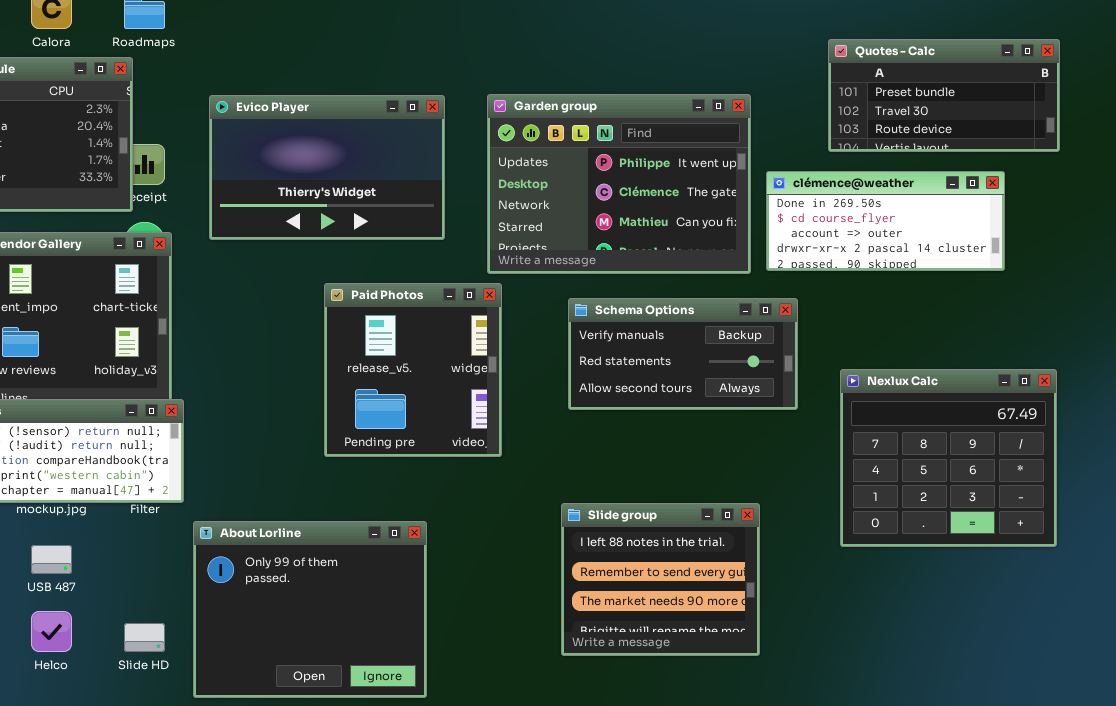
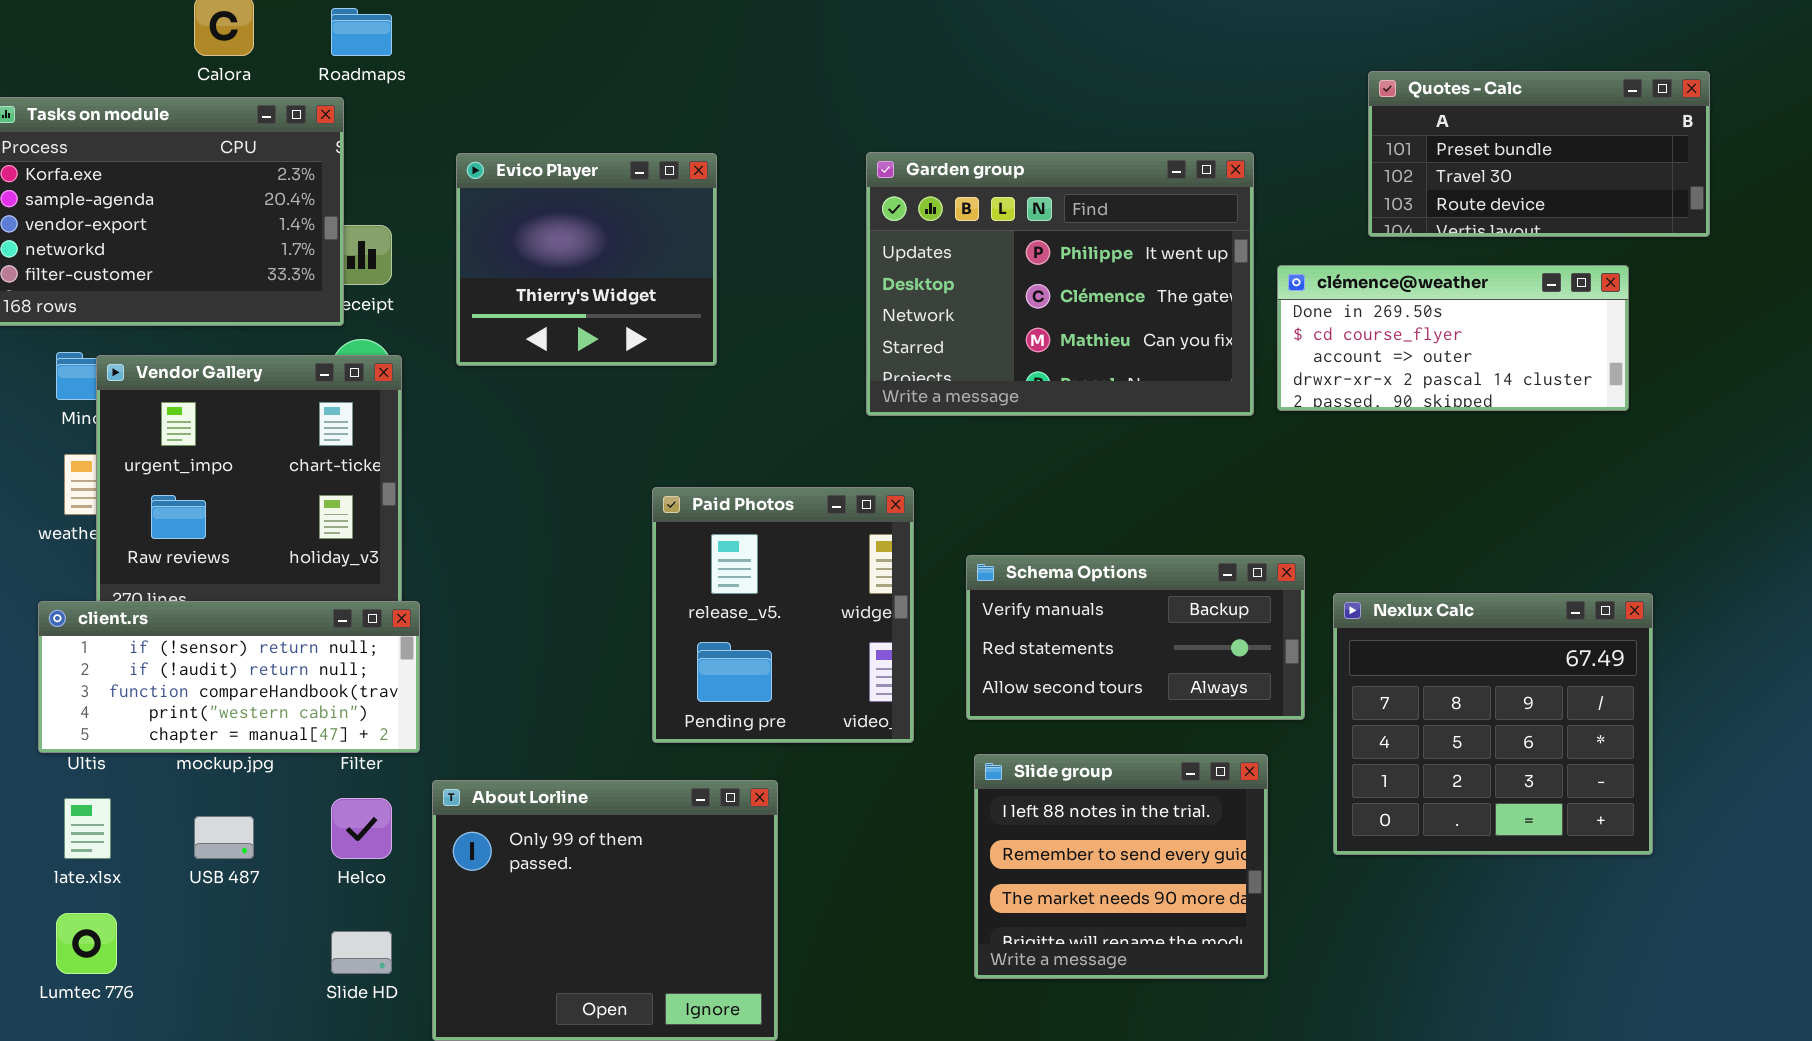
Evico Player: [209,95,445,240] -> [456,153,717,366], resized
Paid Photos: [324,283,502,457] -> [652,487,914,743], moved
Schema Options: [568,298,798,410] -> [966,555,1305,720], moved
Nexlux Calc: [840,369,1057,547] -> [1333,593,1653,855], moved
Helco: [31,611,72,652] -> [331,798,392,859], moved

